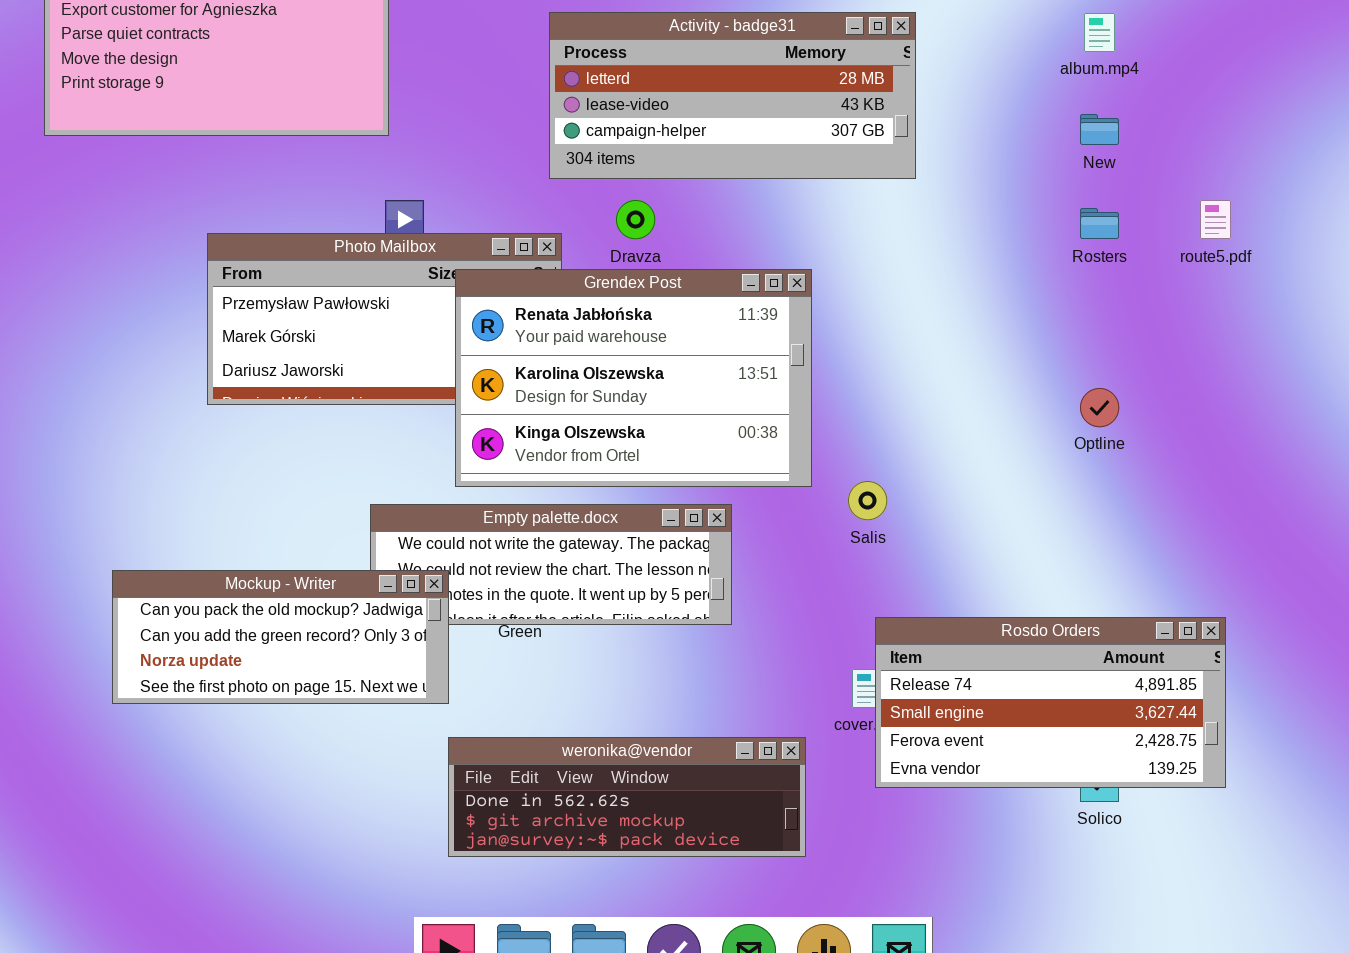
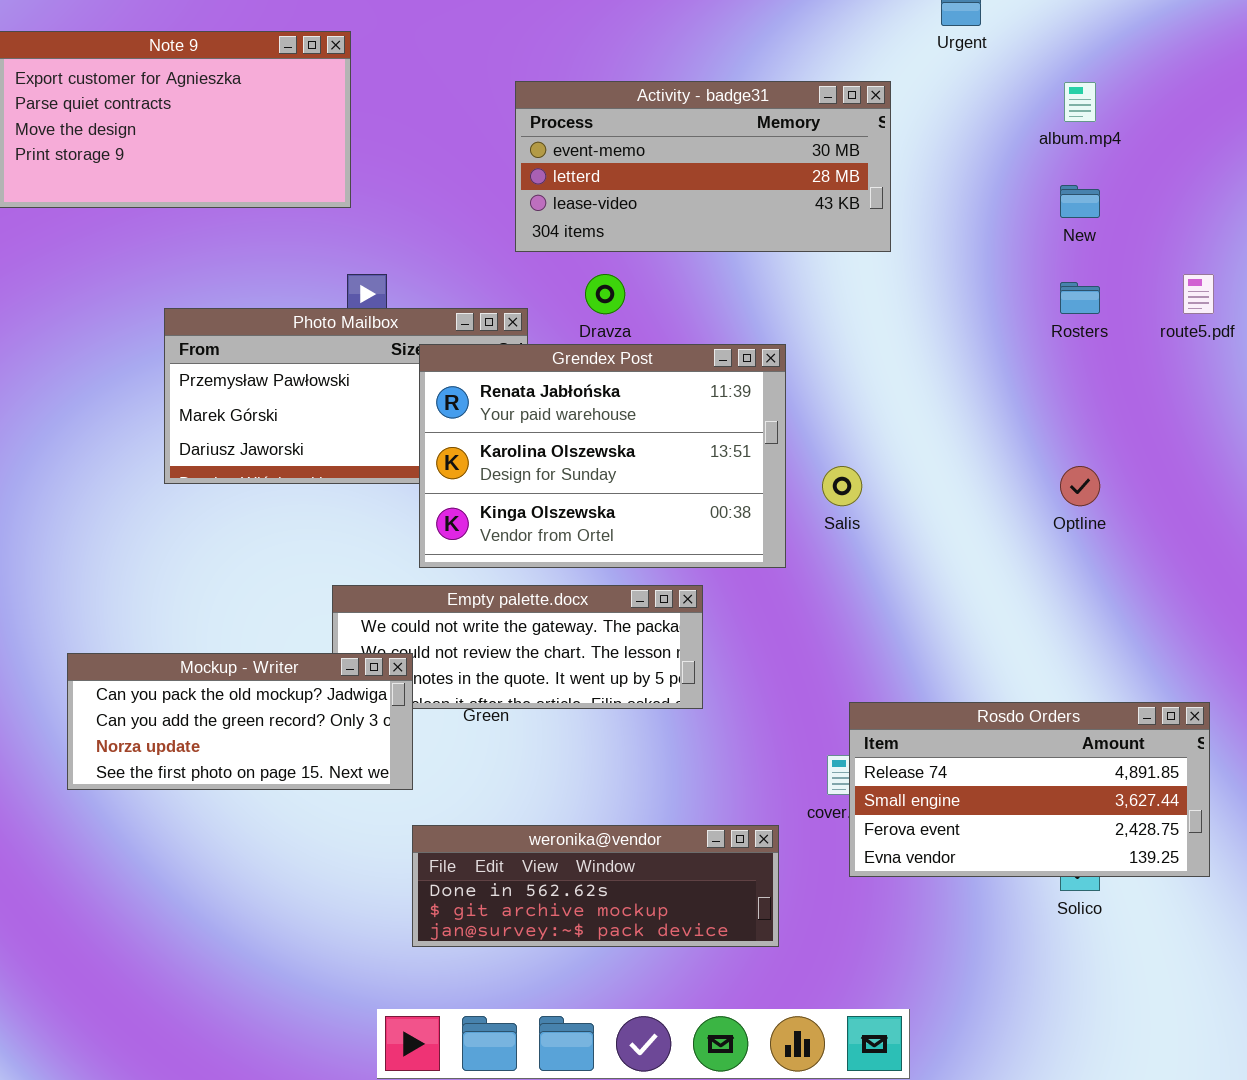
Activity - badge31: [549,12,916,179] -> [515,81,891,252], scrolled up 1 row
Salis: [848,481,887,520] -> [822,466,862,506], moved

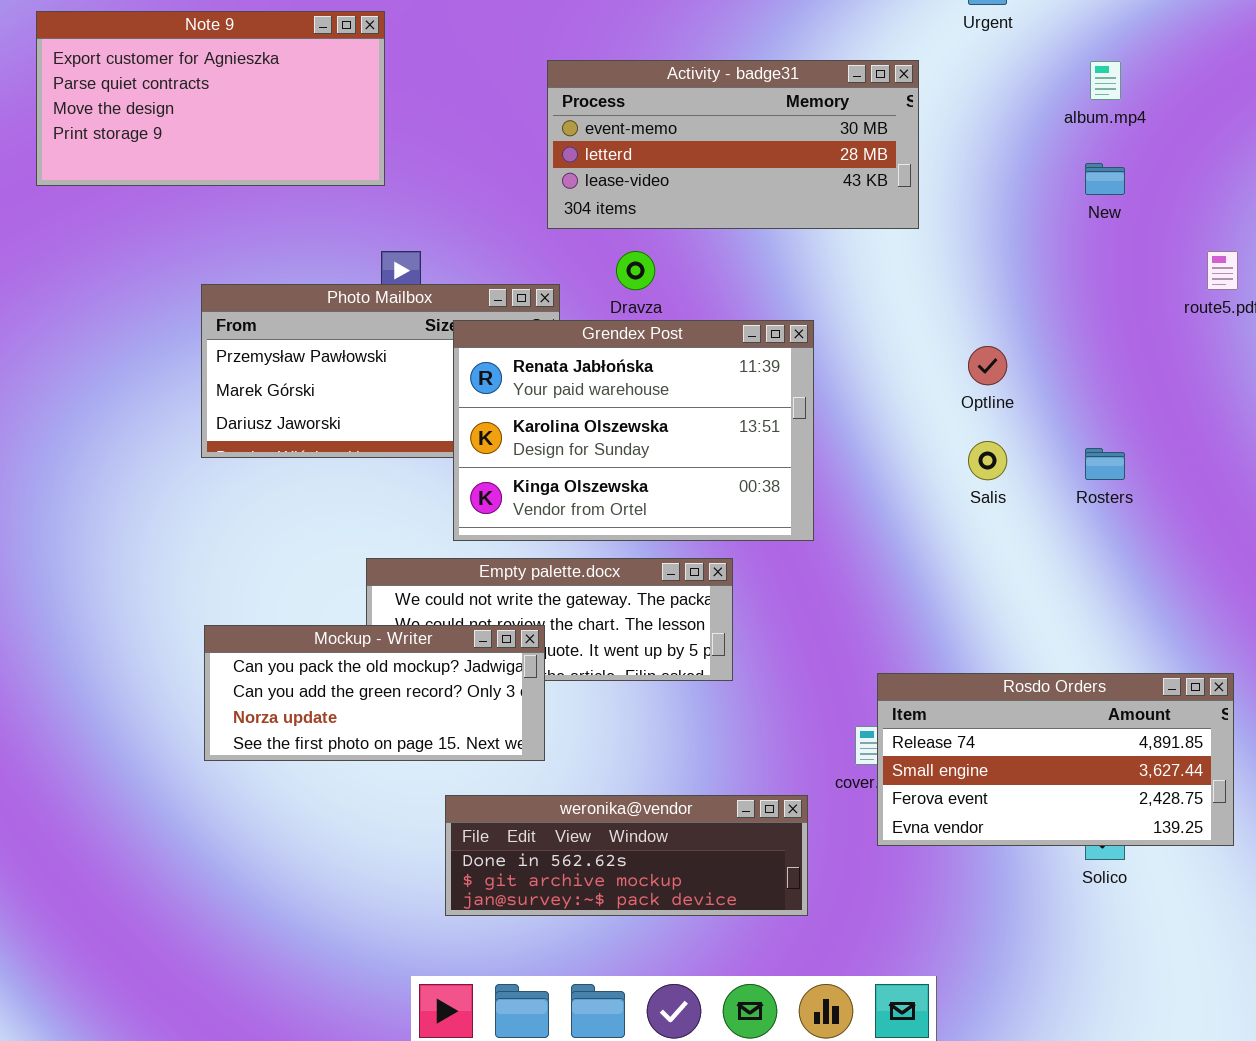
Rosters: [1060,282,1100,314] -> [1085,448,1125,480], moved
Salis: [822,466,862,506] -> [968,441,1007,480], moved
Optline: [1060,466,1100,506] -> [968,346,1007,385], moved
Mockup - Writer: [67,653,413,790] -> [204,625,545,761], moved

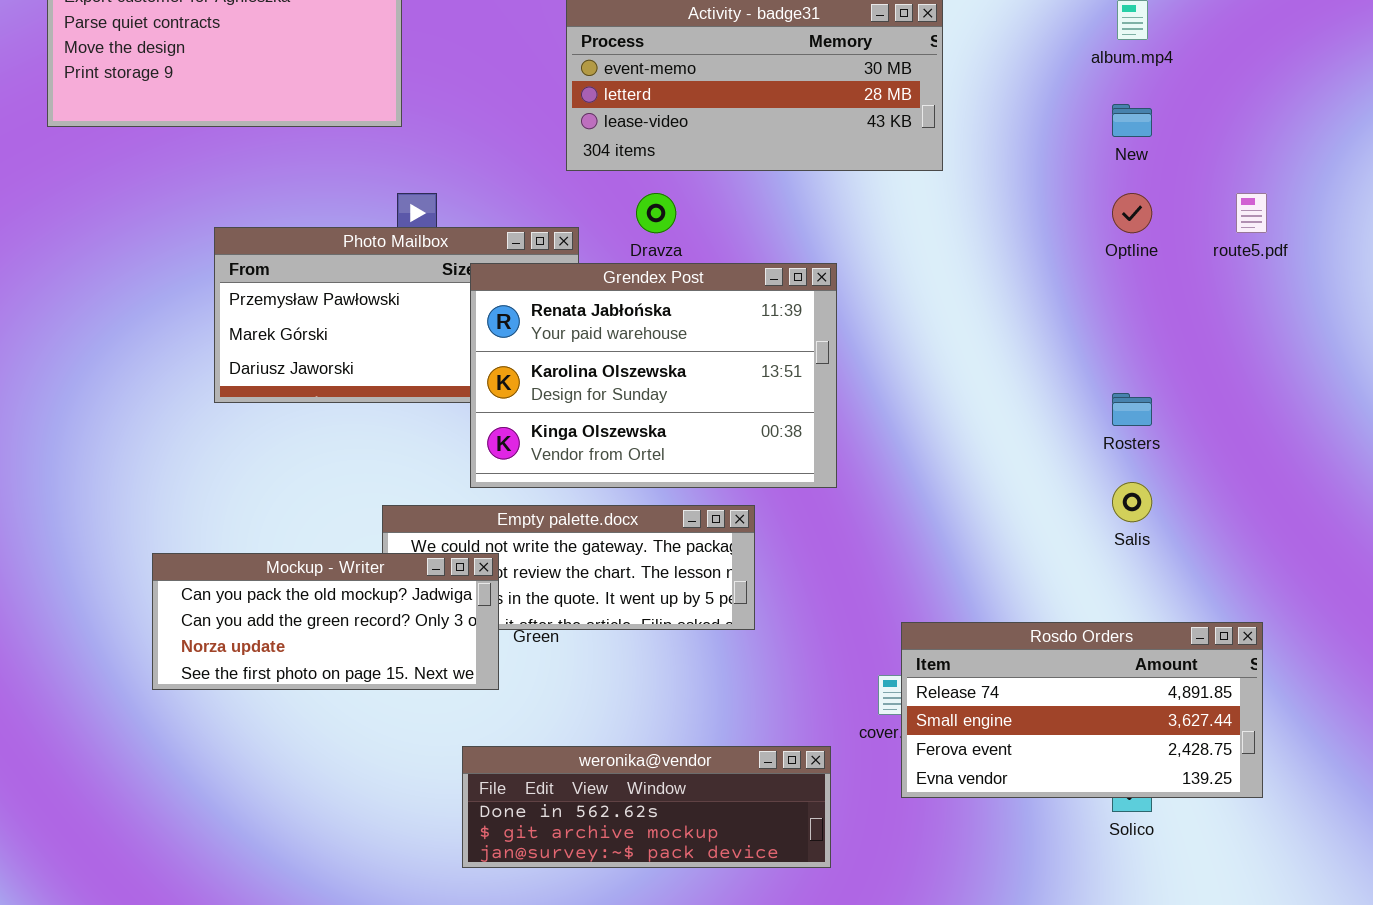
Optline: [968,346,1007,385] -> [1112,193,1152,233], moved
Salis: [968,441,1007,480] -> [1112,482,1152,522], moved
Mockup - Writer: [204,625,545,761] -> [152,553,499,690], moved

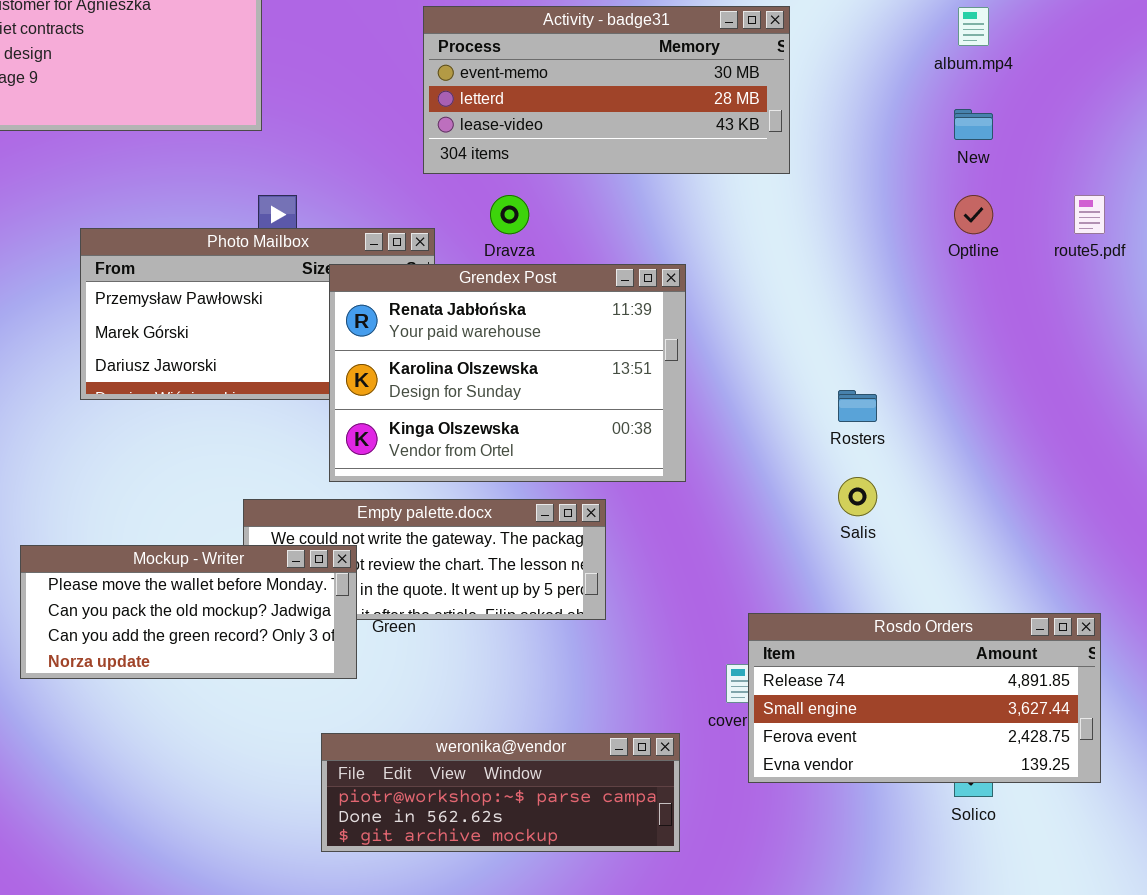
Rosters: [1112,393,1152,426] -> [838,390,877,422], moved
Salis: [1112,482,1152,522] -> [838,477,877,516], moved
Mockup - Writer: [152,553,499,690] -> [20,545,357,679], scrolled up 1 row
weronika@vendor: [462,746,831,868] -> [321,733,680,852], scrolled up 1 row

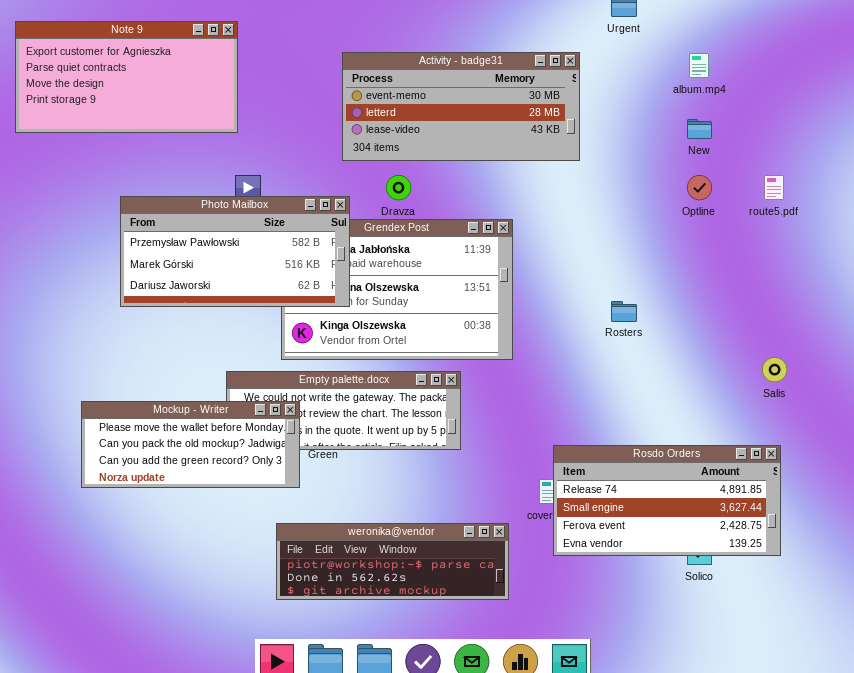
Photo Mailbox: [80,228,435,400] -> [120,196,350,307], raised
Salis: [838,477,877,516] -> [762,357,787,382], moved

